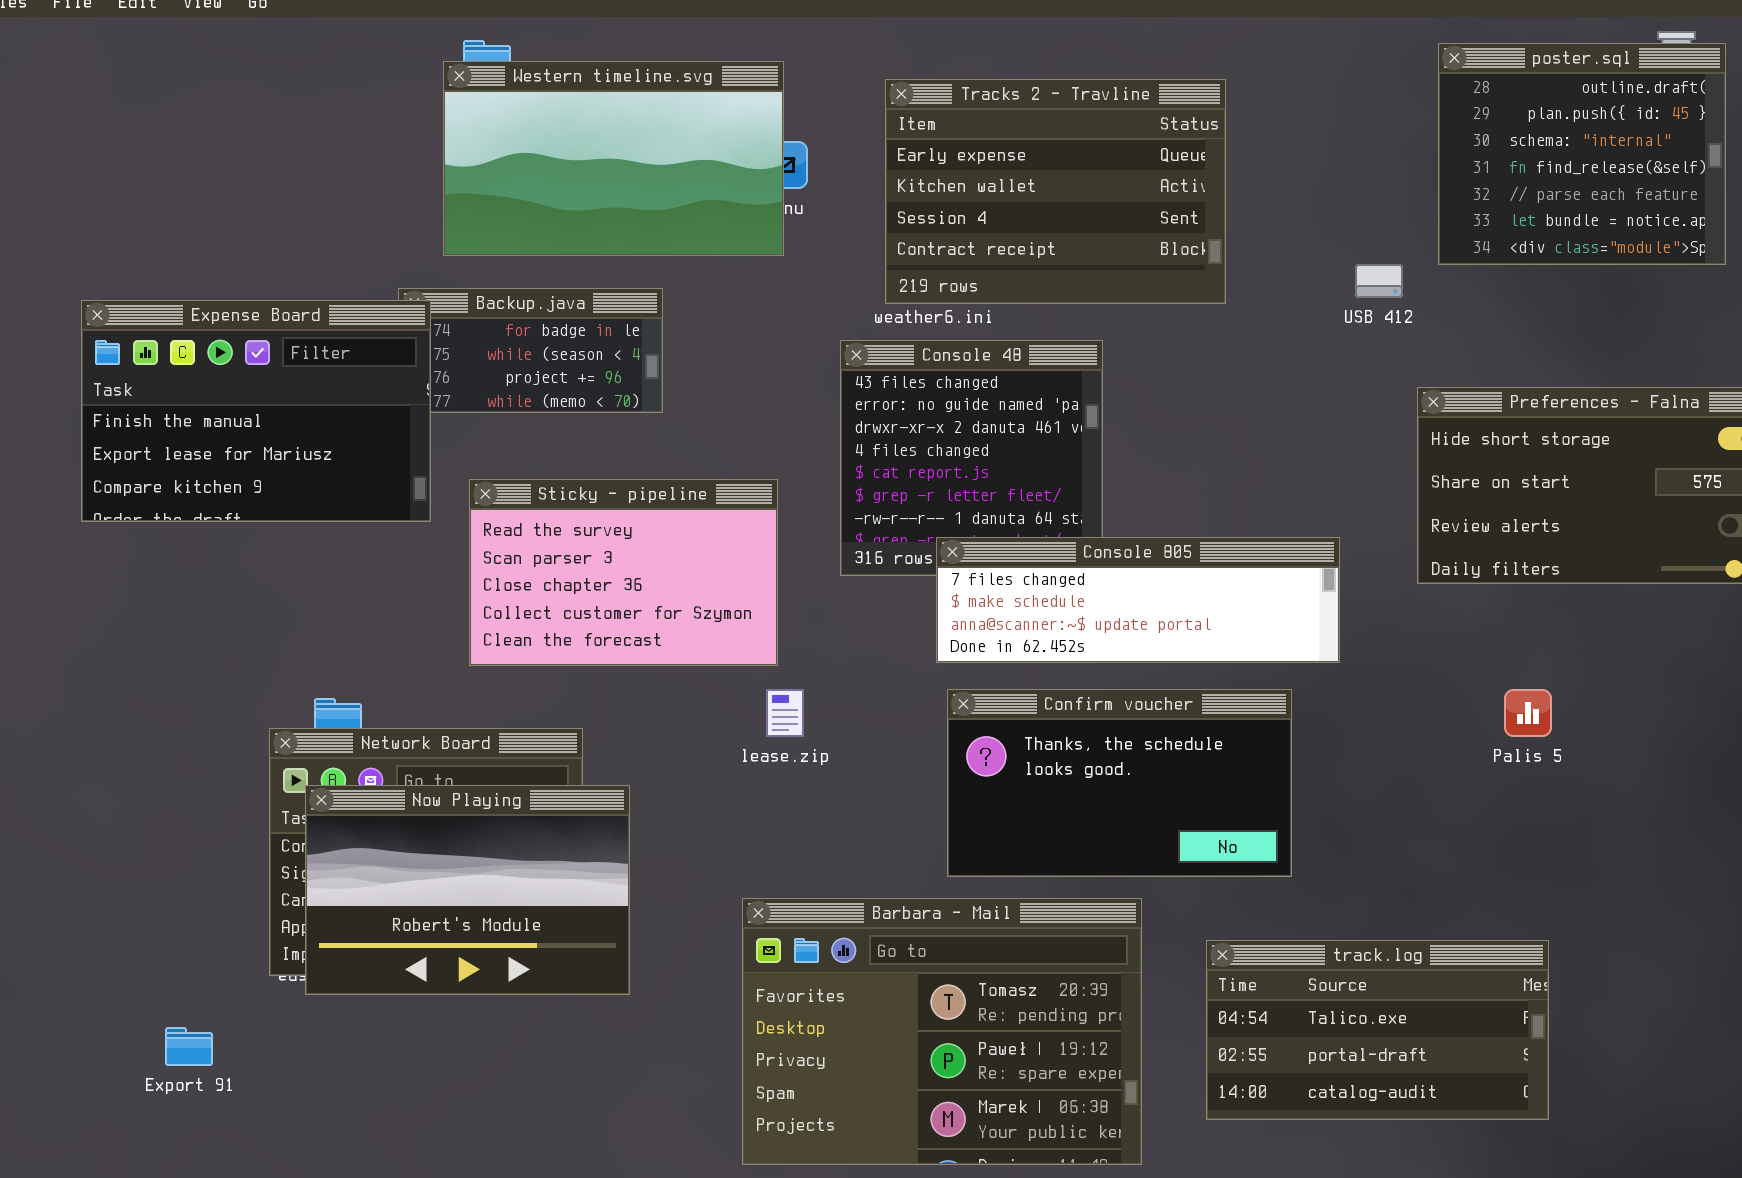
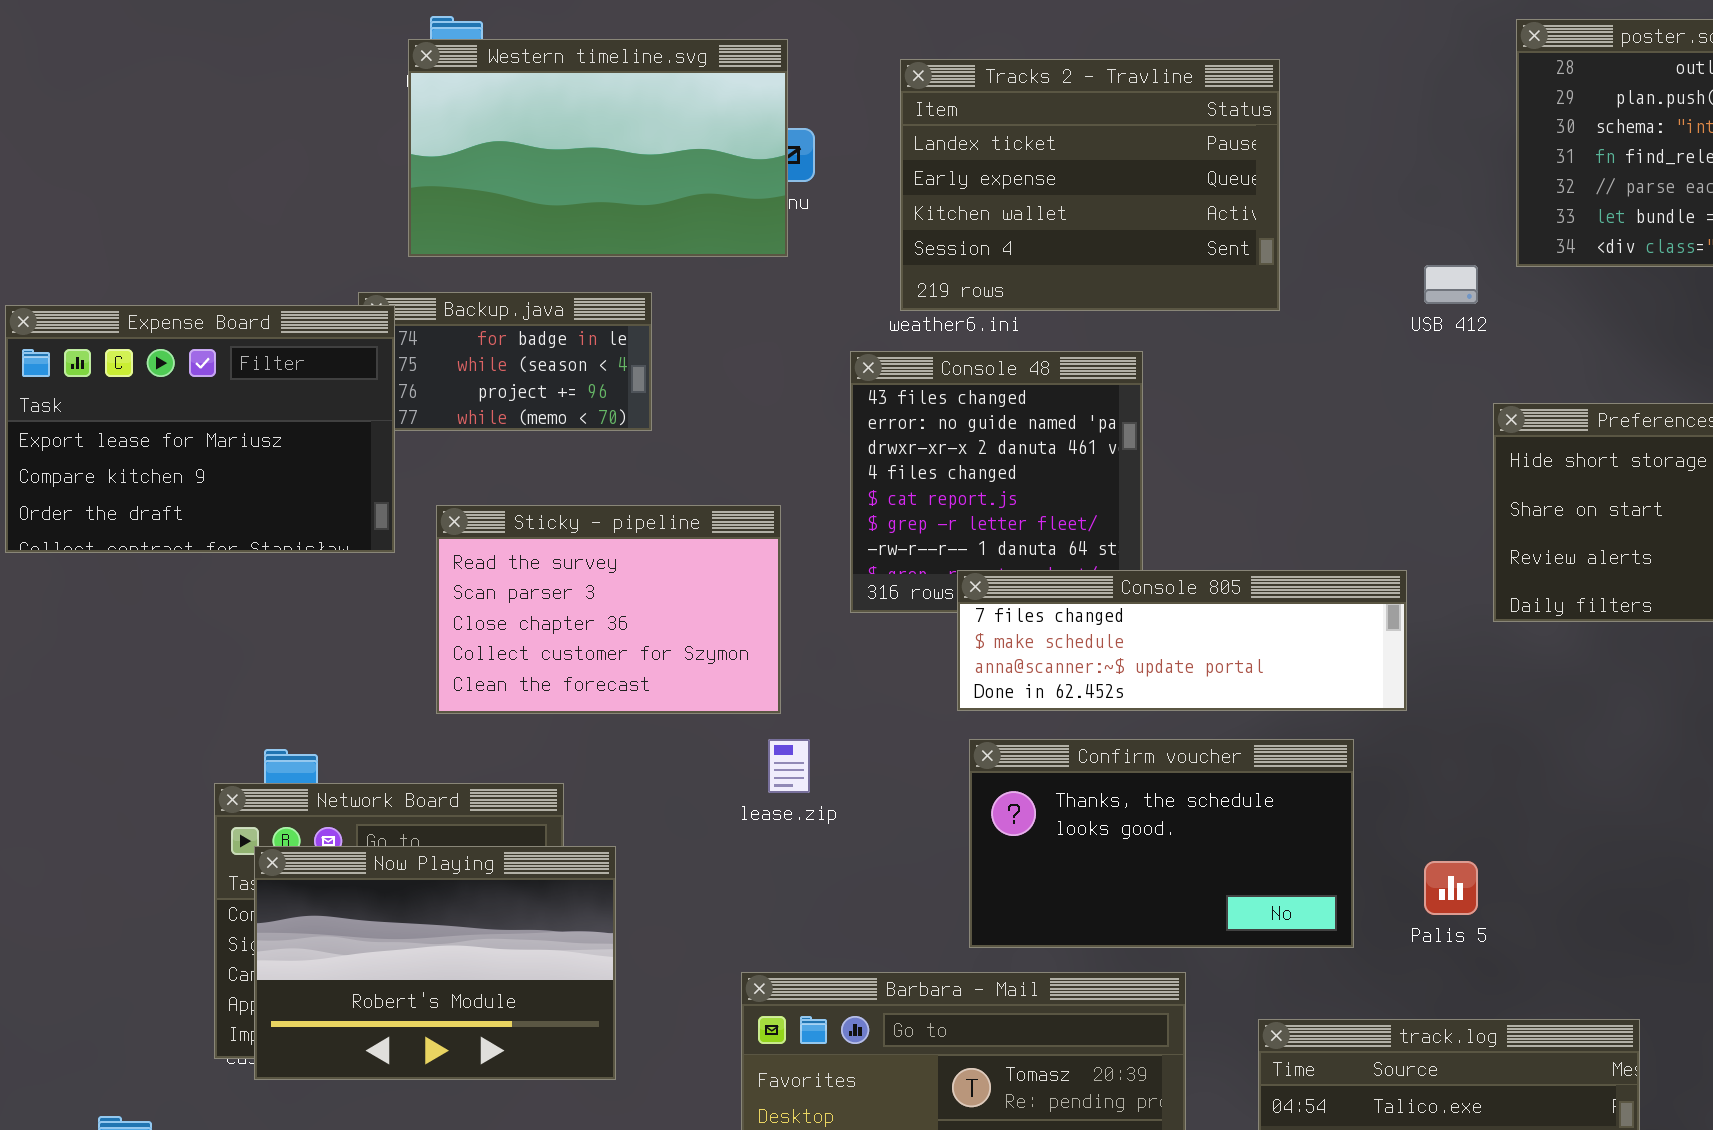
Tracks 2 - Travline: [885,79,1226,304] -> [900,59,1280,311], scrolled up 1 row
Expense Board: [81,300,431,522] -> [5,305,395,553], scrolled down 1 row
Palis 5: [1504,689,1552,737] -> [1424,861,1478,915], moved

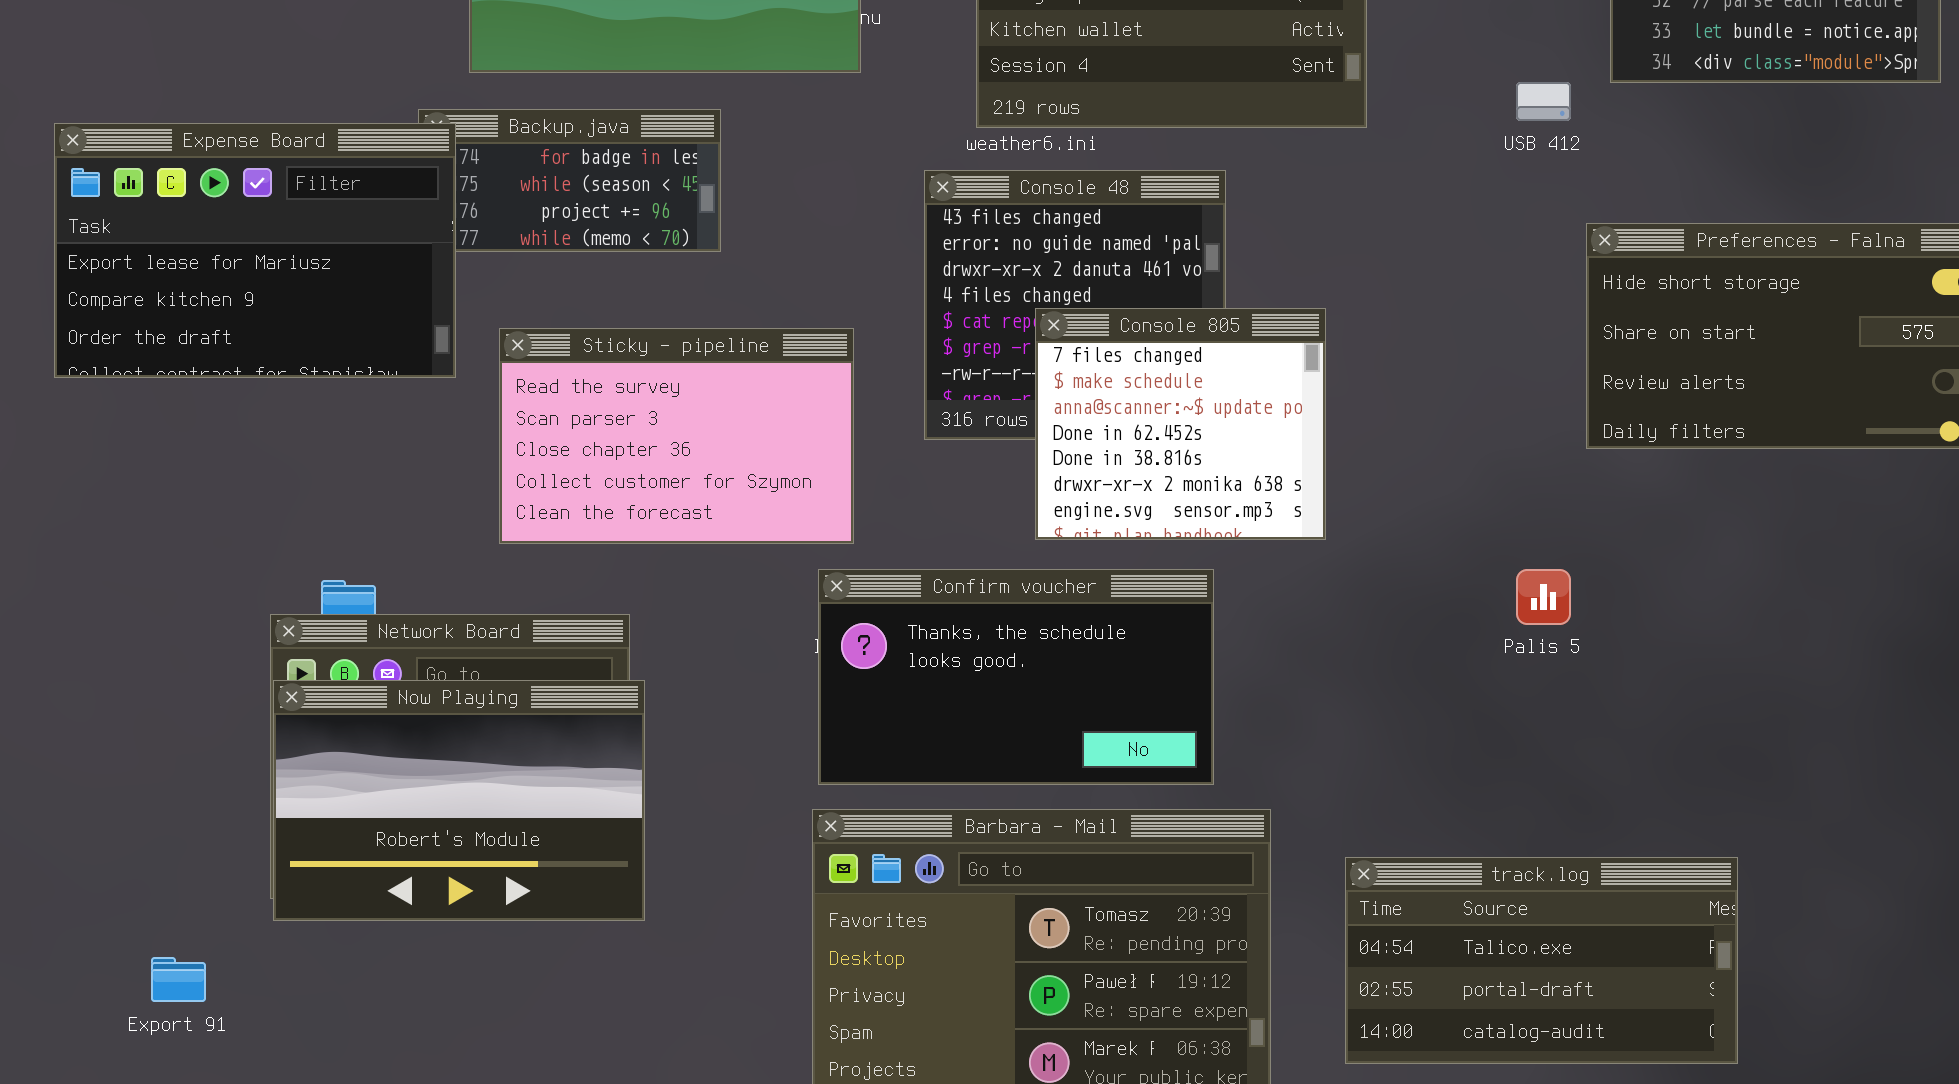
Console 805: [957,570,1407,711] -> [1035,308,1326,540], resized
Confirm voucher: [969,739,1354,948] -> [818,569,1214,785], moved
Now Playing: [254,846,616,1080] -> [273,680,645,921], moved
Palis 5: [1424,861,1478,915] -> [1516,569,1571,625], moved

